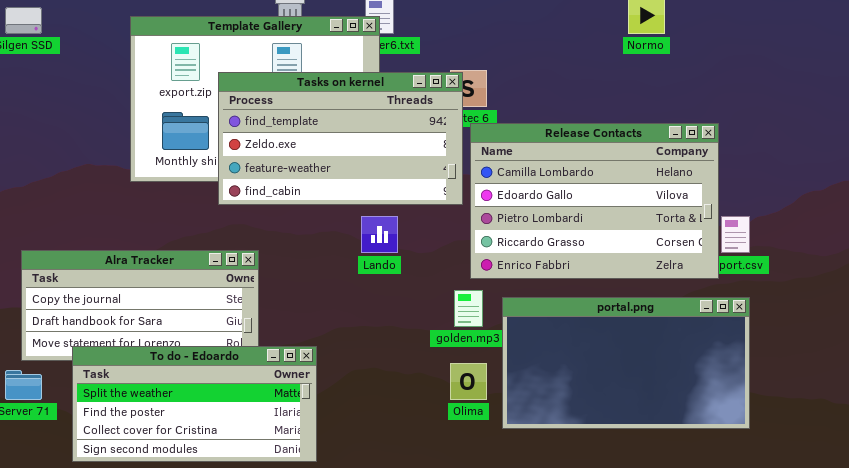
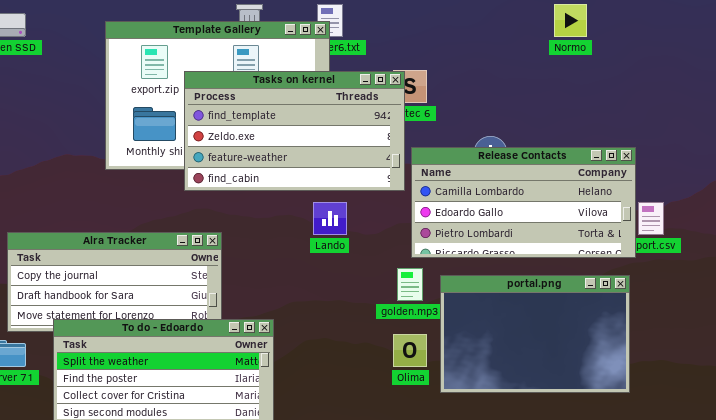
Release Contacts: [470,123,719,279] -> [411,147,636,258], resized
portal.png: [502,297,750,429] -> [440,275,630,393], resized

